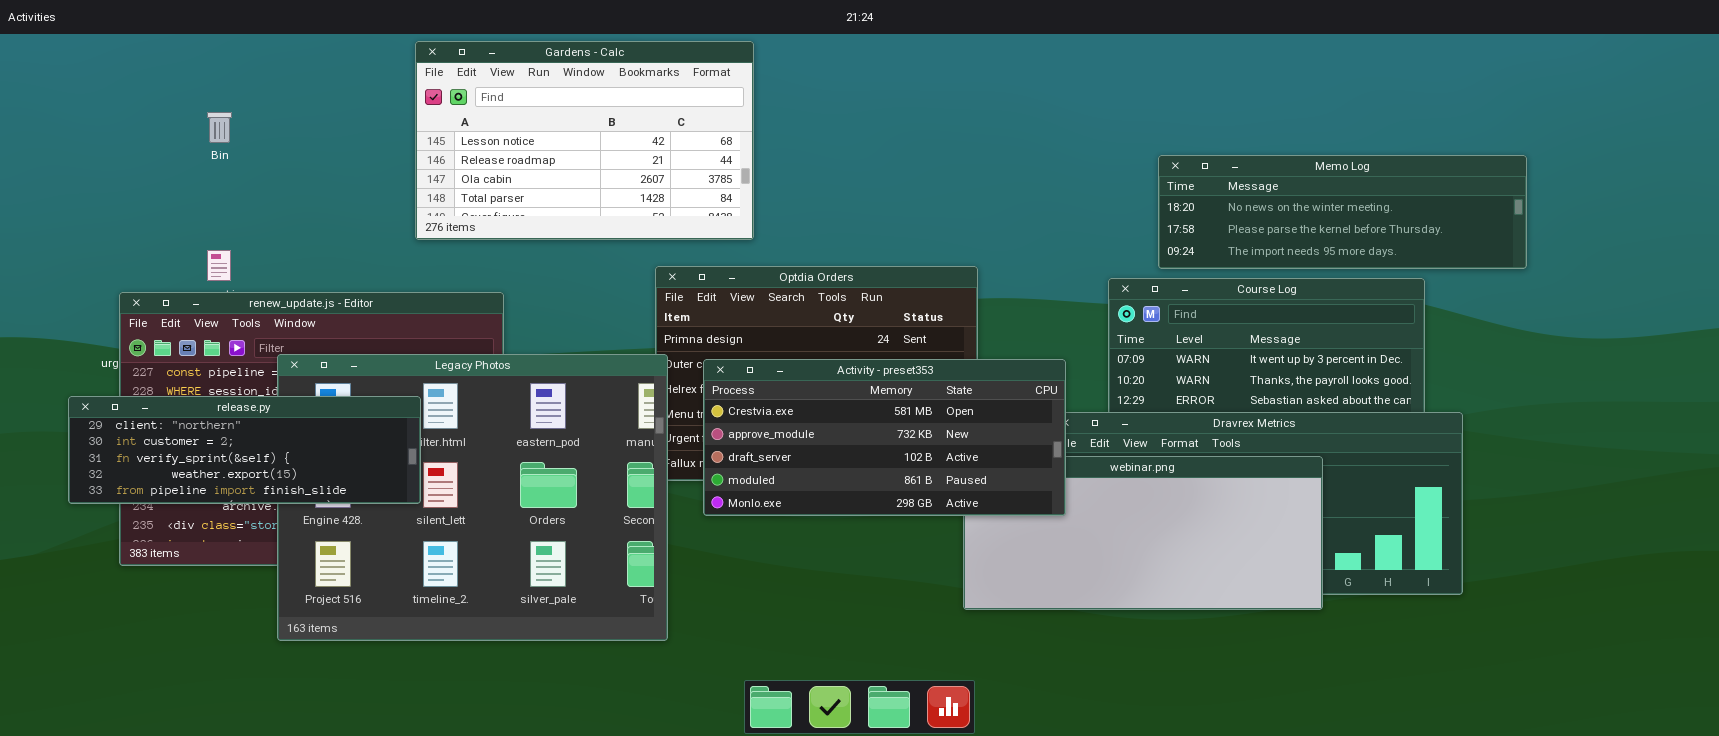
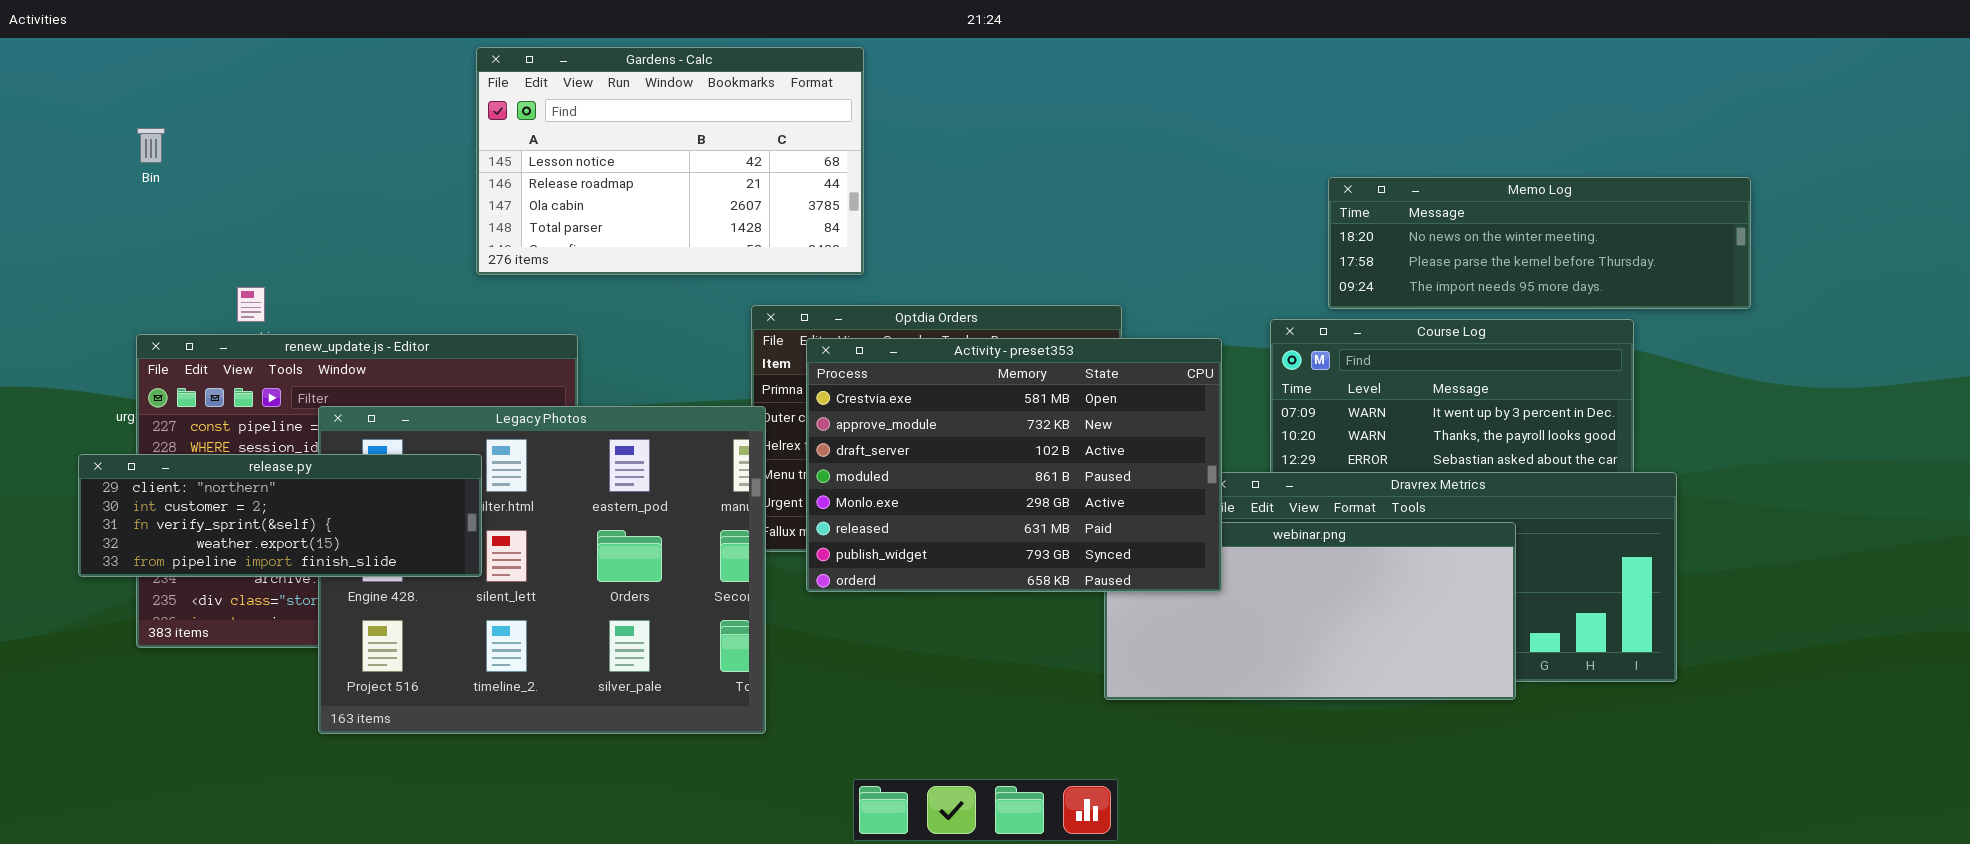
Bin: [207,112,232,143] -> [137,128,165,163], moved
Activity - preset353: [703,359,1066,516] -> [806,338,1222,592], resized

